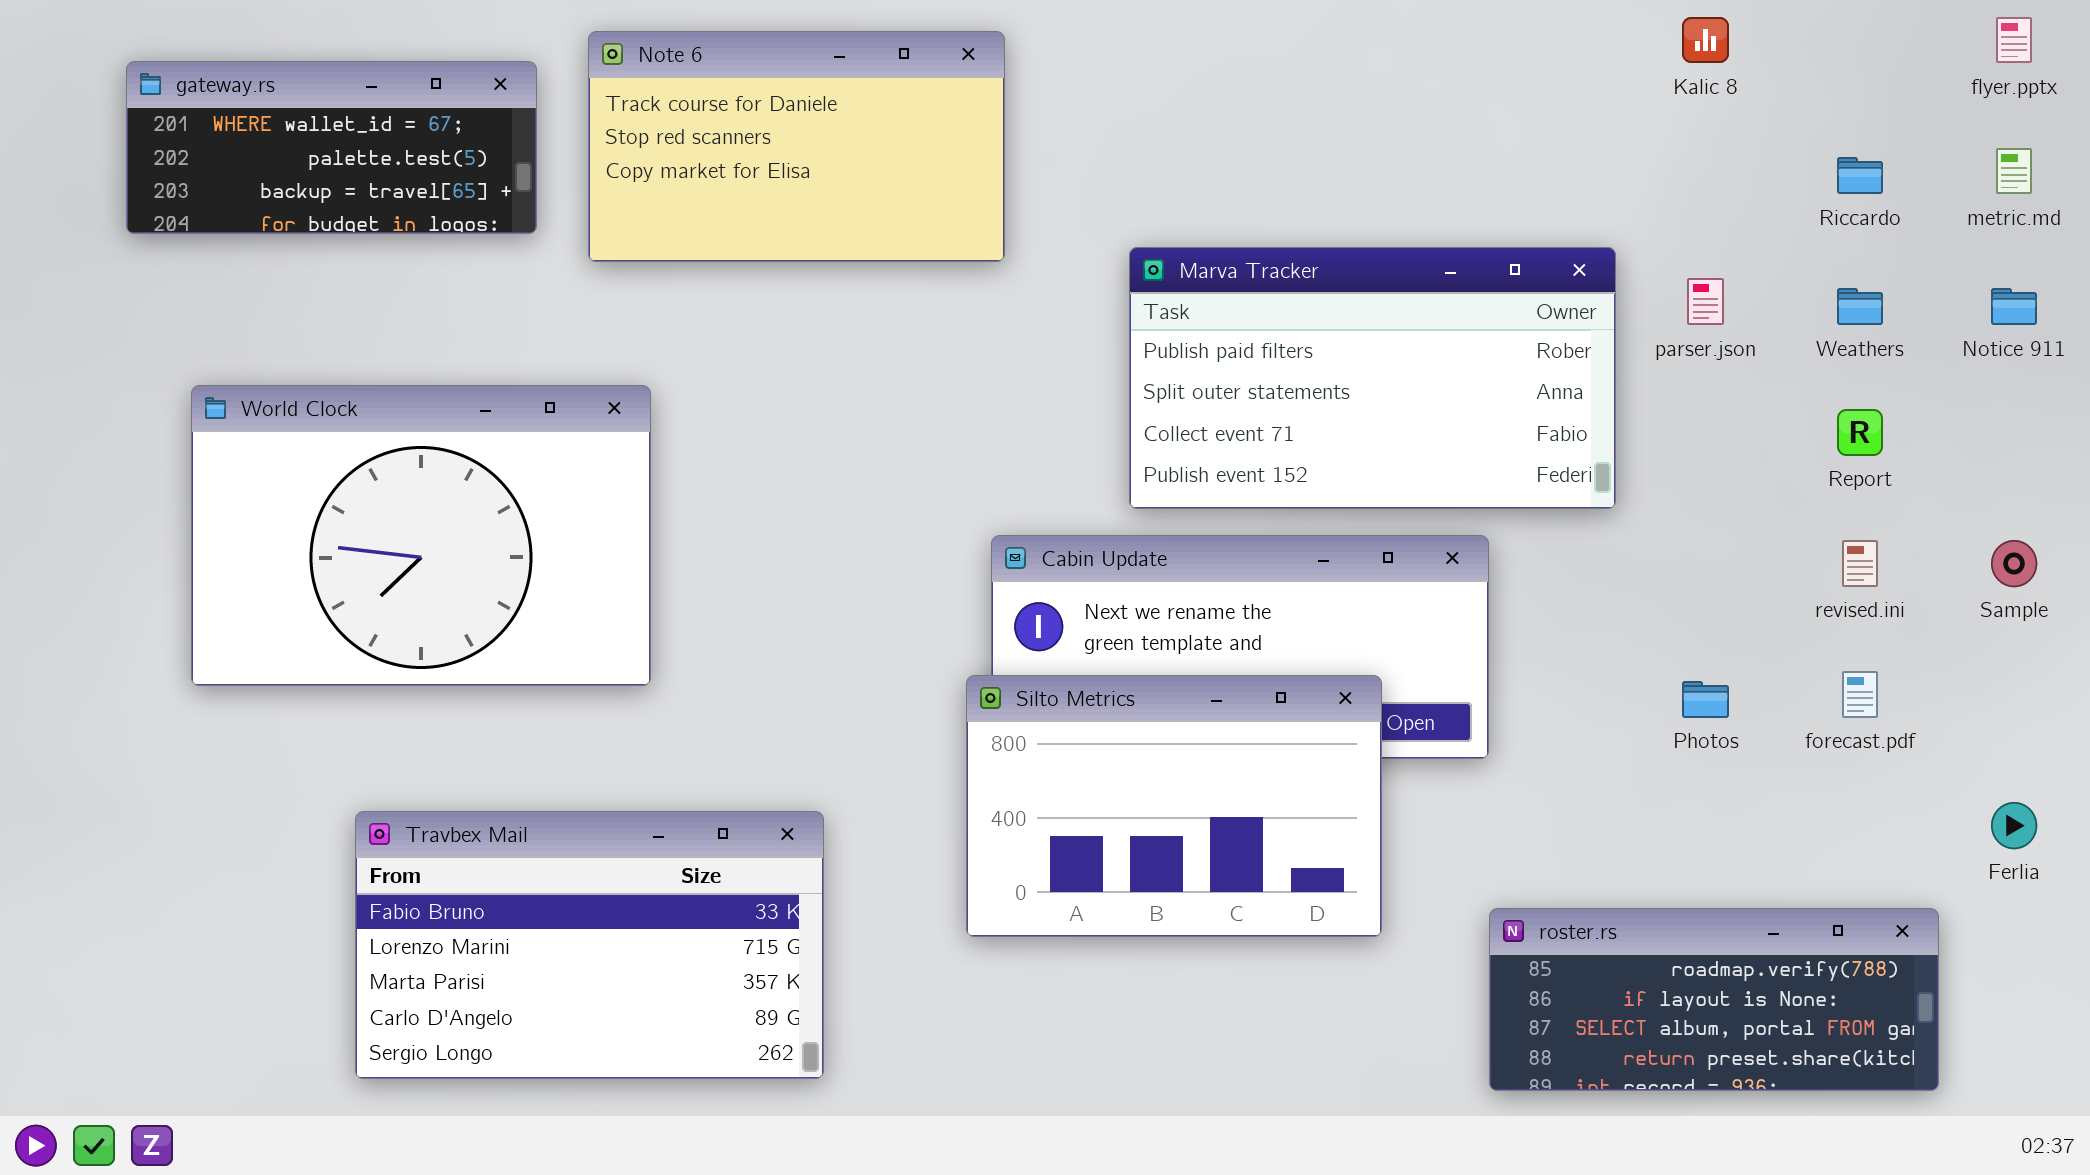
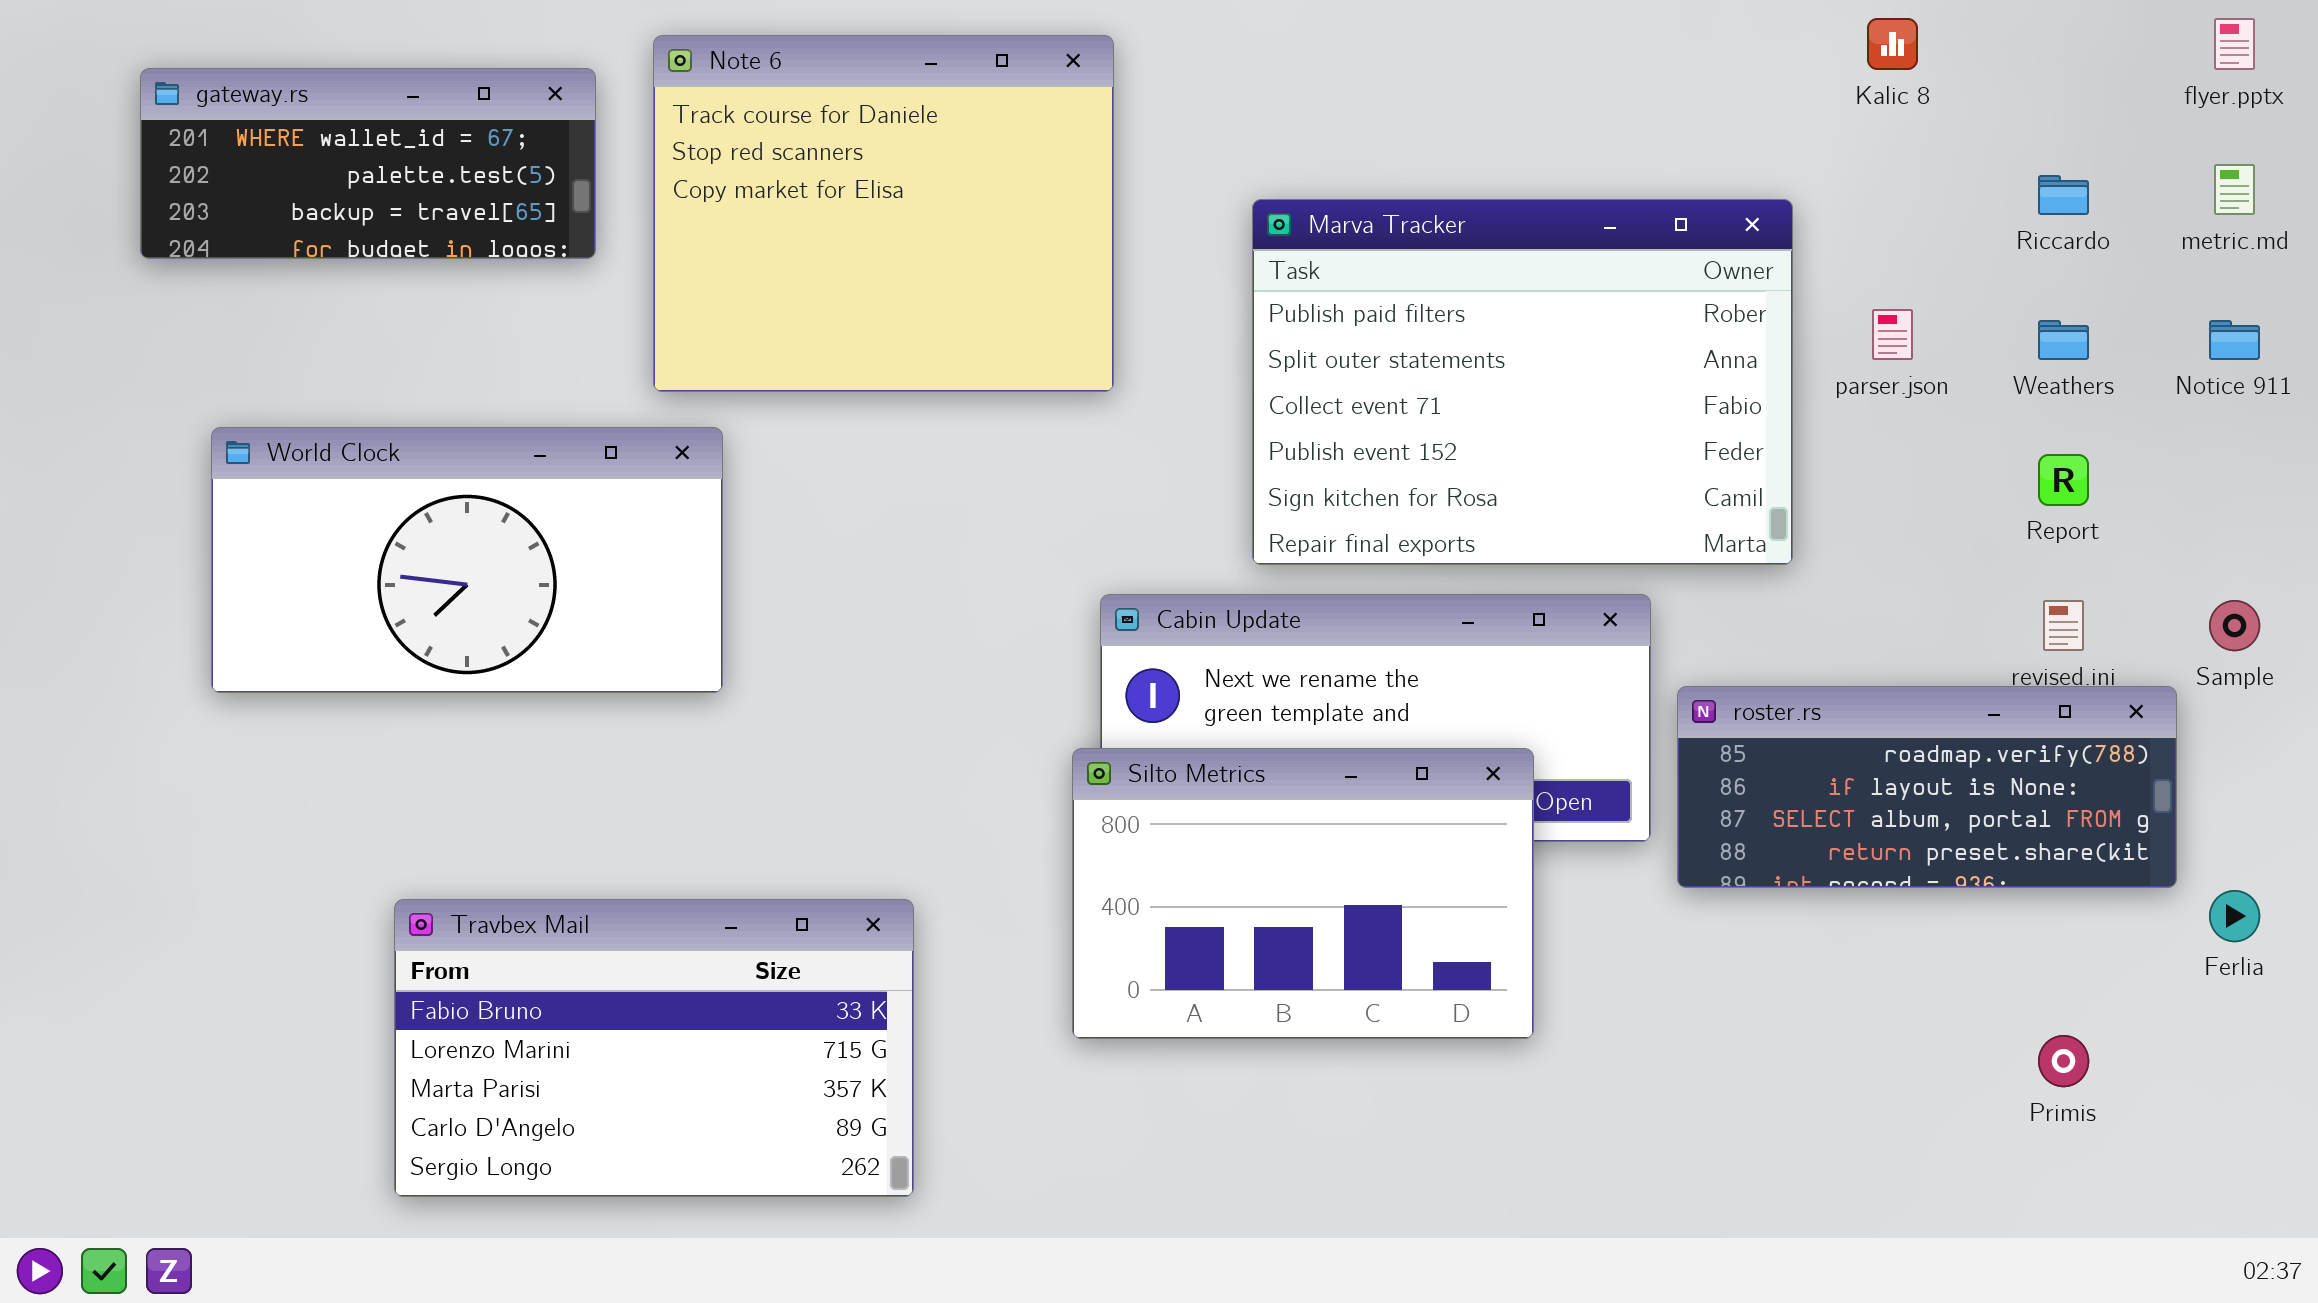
Note 6: [588,31,1005,262] -> [653,35,1114,392], resized
Marva Tracker: [1129,247,1616,509] -> [1252,199,1793,565], resized
World Clock: [191,385,651,686] -> [211,427,723,693], resized
roster.rs: [1489,908,1939,1091] -> [1677,686,2177,888], moved

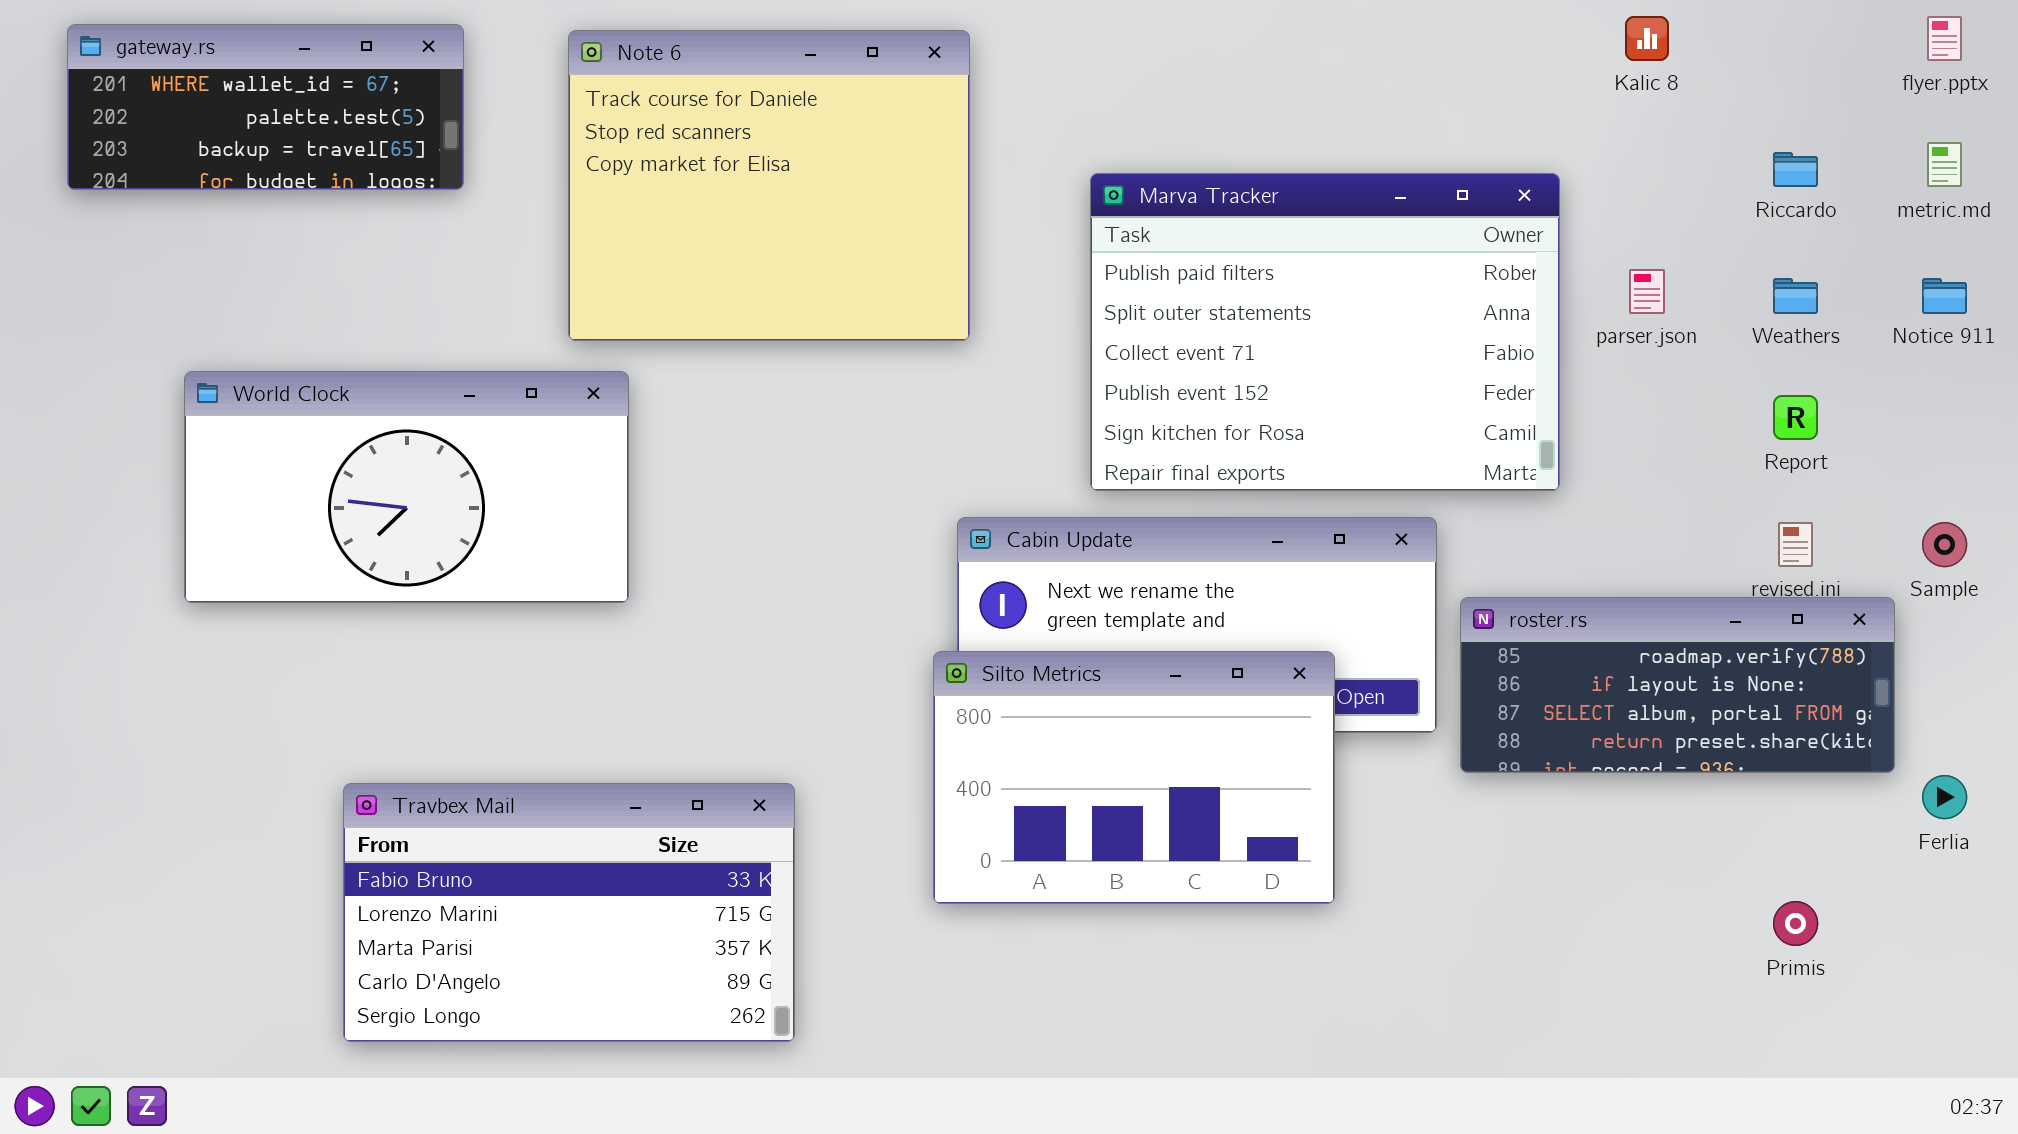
gateway.rs: [140,68,596,259] -> [67,24,464,190], moved

